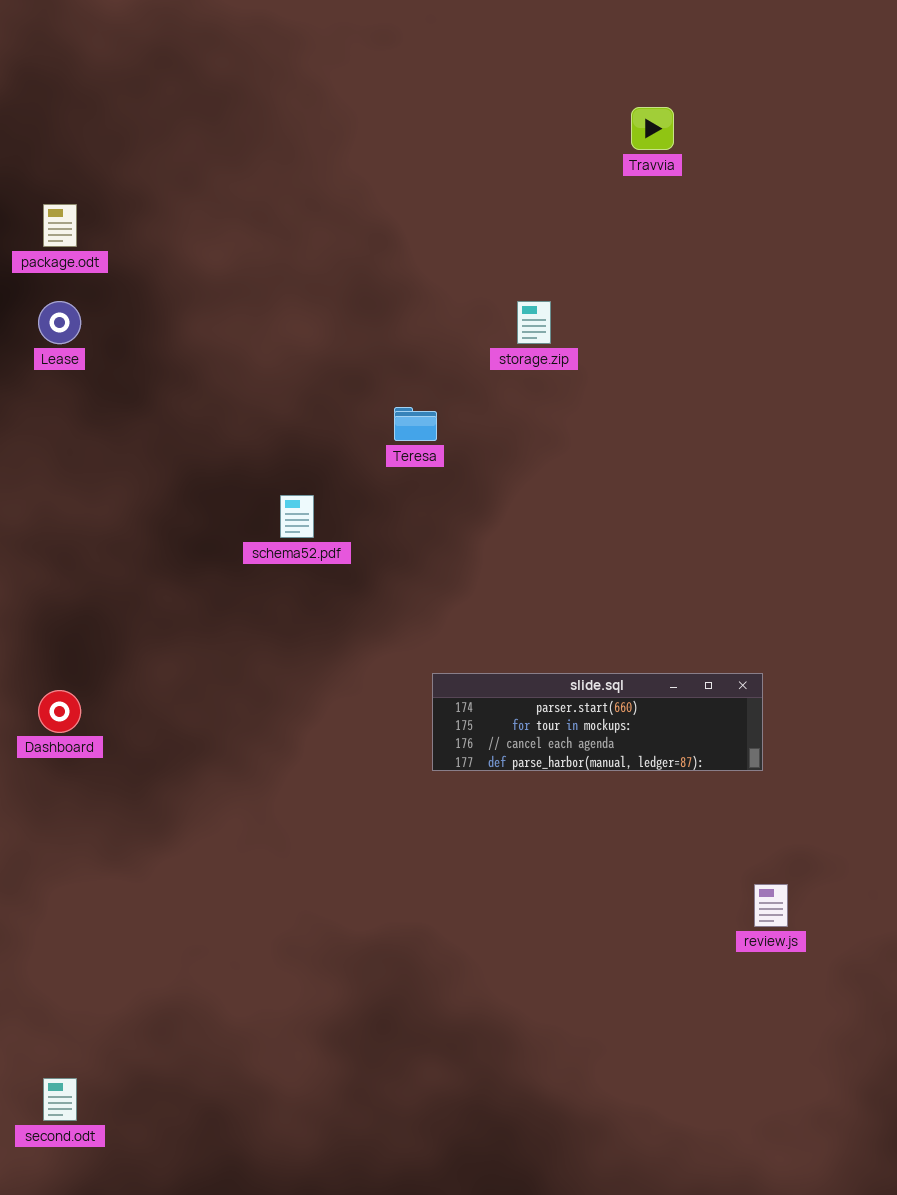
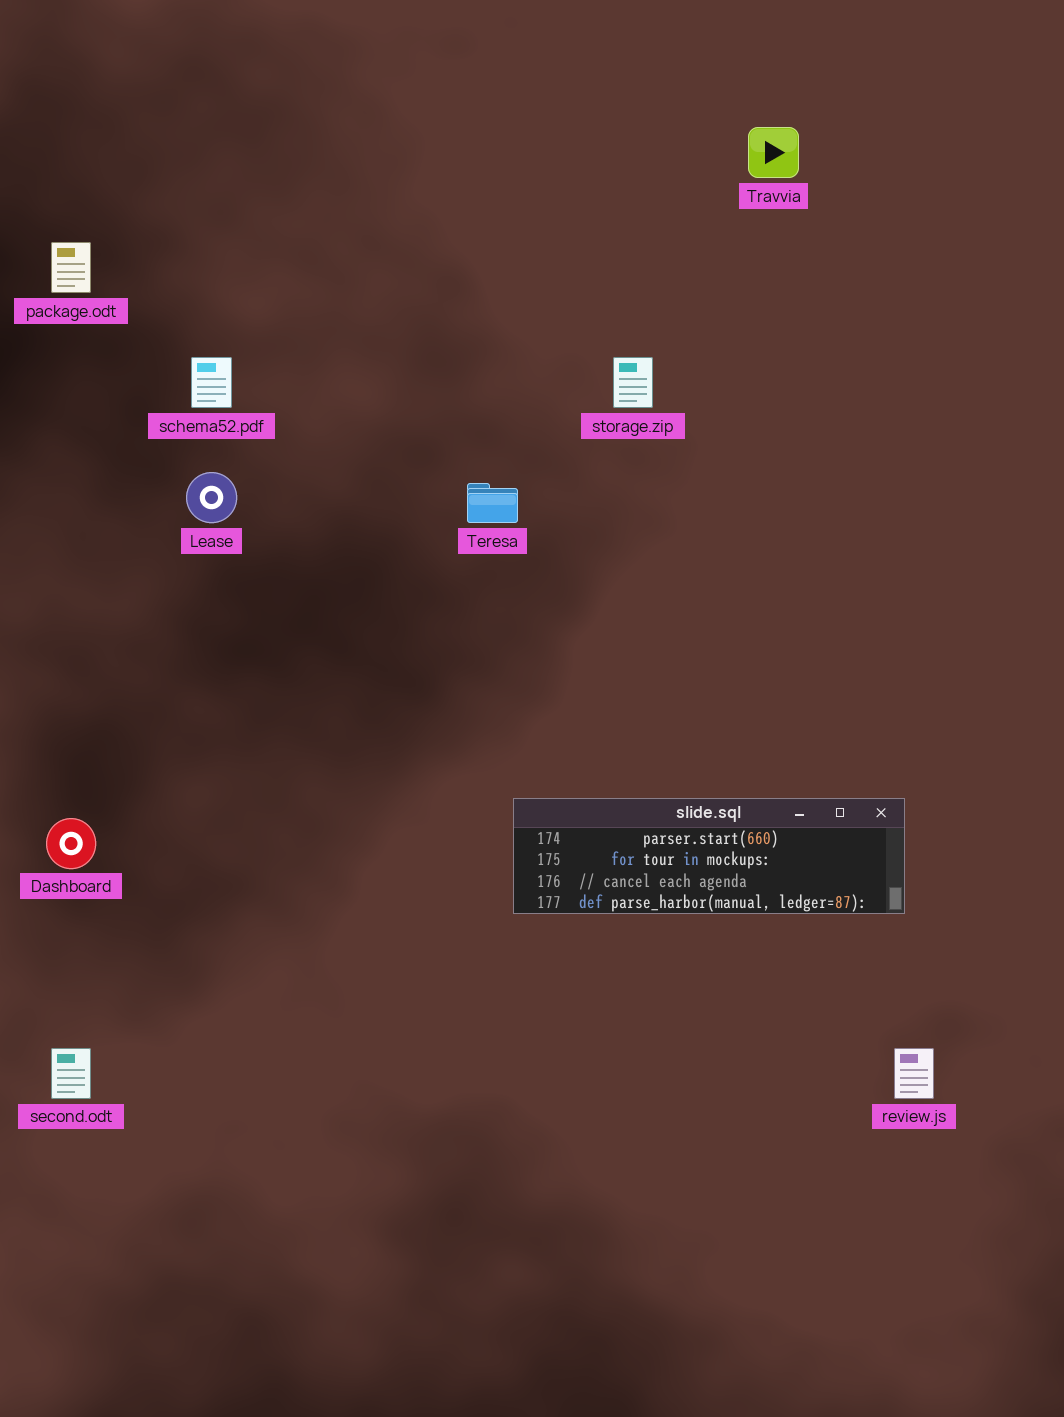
Lease: [38,301,81,344] -> [186,472,237,523], moved
schema52.pdf: [280,495,314,538] -> [191,357,232,408], moved
second.odt: [43,1078,77,1121] -> [51,1048,91,1099], moved

